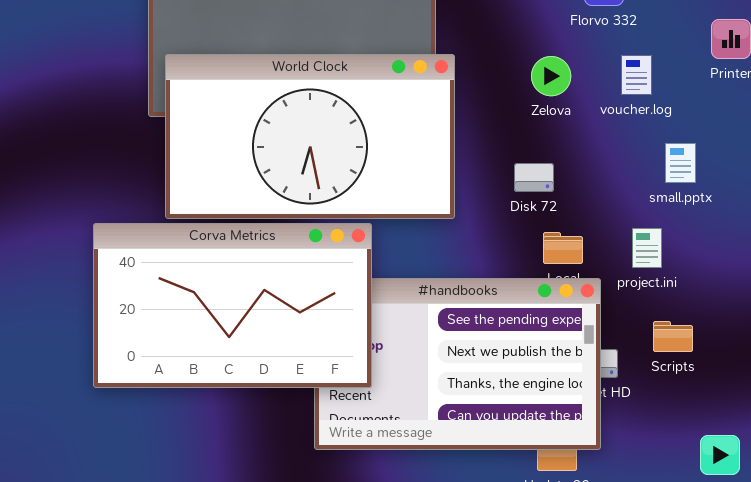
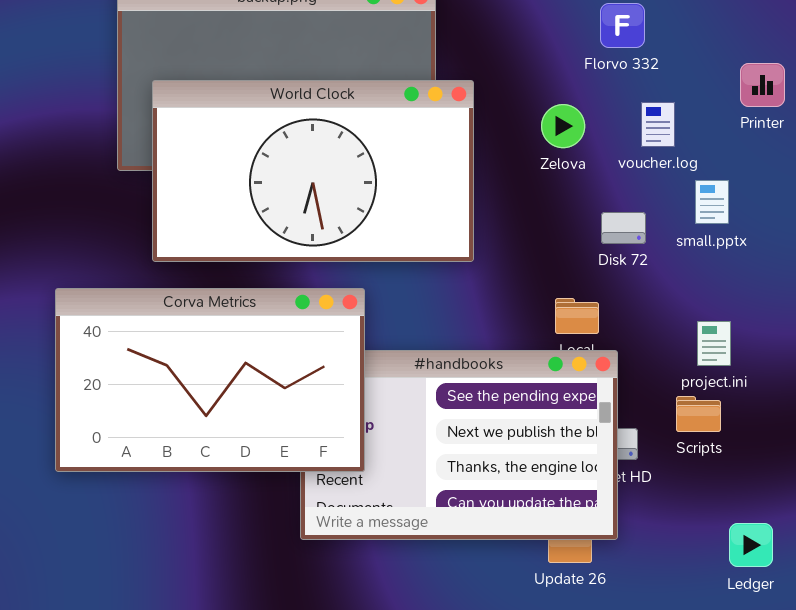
World Clock: [165,54,455,219] -> [152,80,474,262], moved
small.pptx: [665,143,696,183] -> [695,180,729,224], moved
Disk 72: [514,163,554,192] -> [601,212,646,244], moved
project.ini: [632,228,662,268] -> [697,321,731,366], moved

